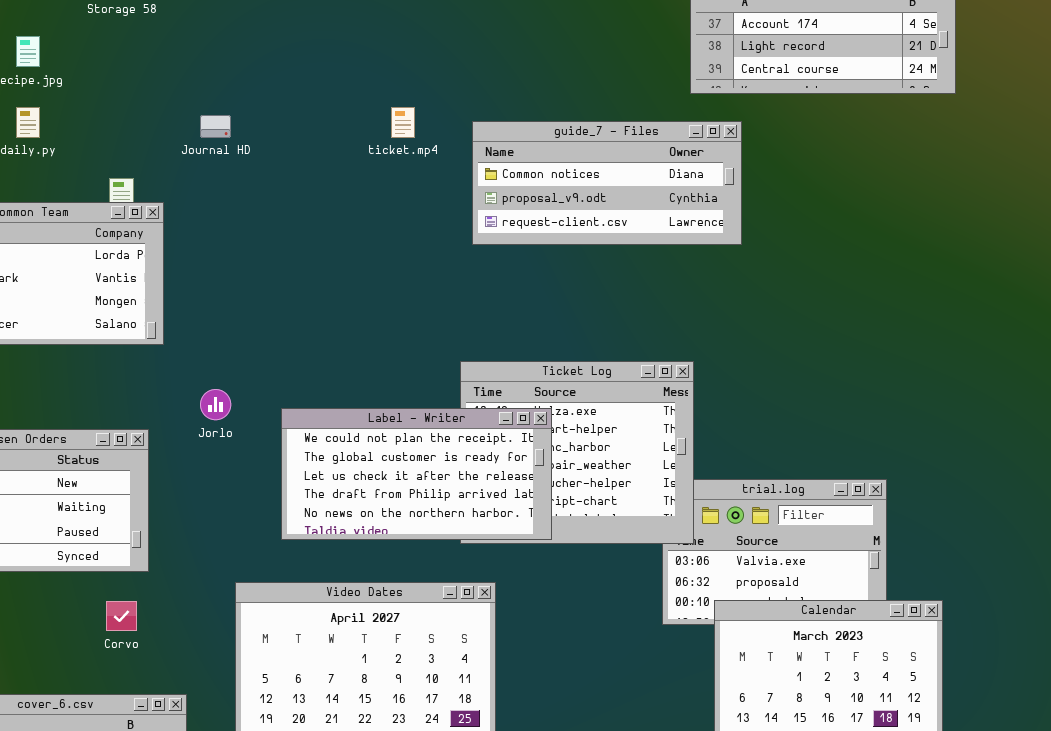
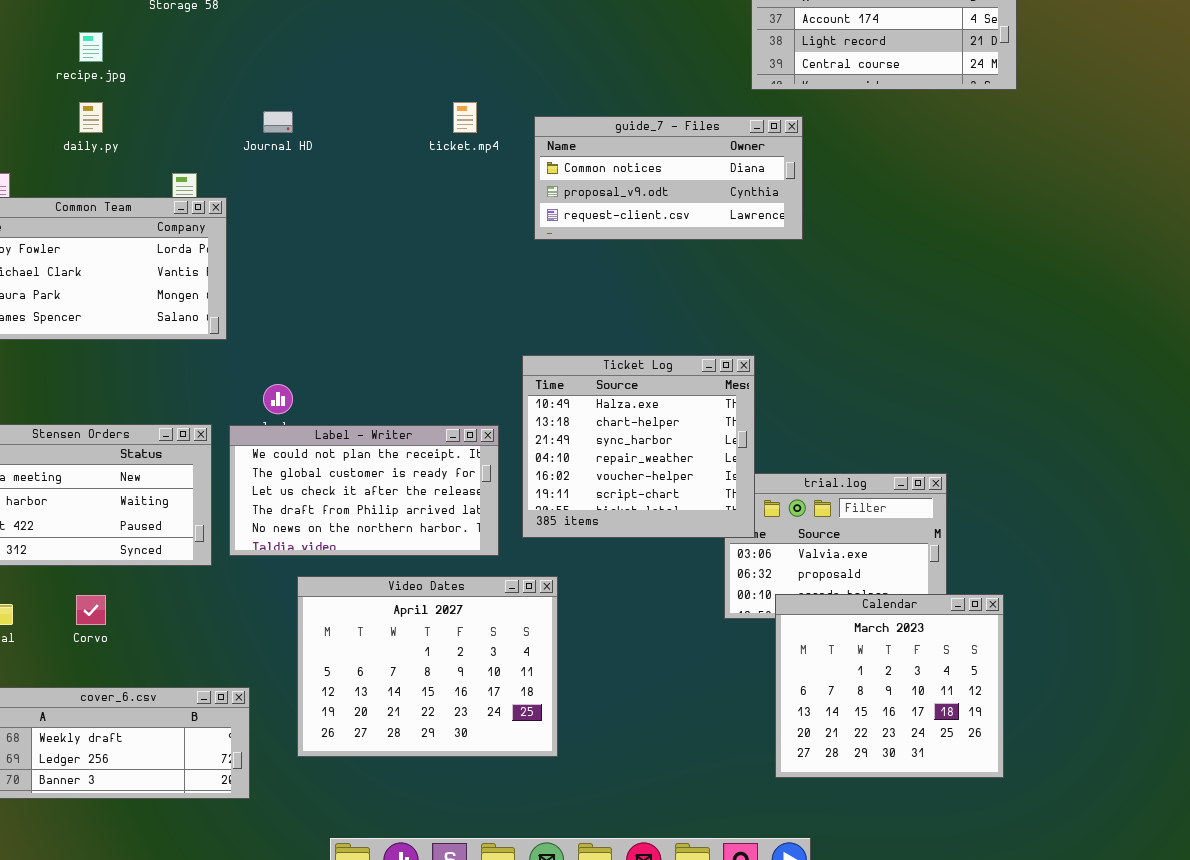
Label - Writer: [281,408,552,540] -> [229,425,499,556], moved
Corvo: [106,601,137,631] -> [76,595,106,625], moved

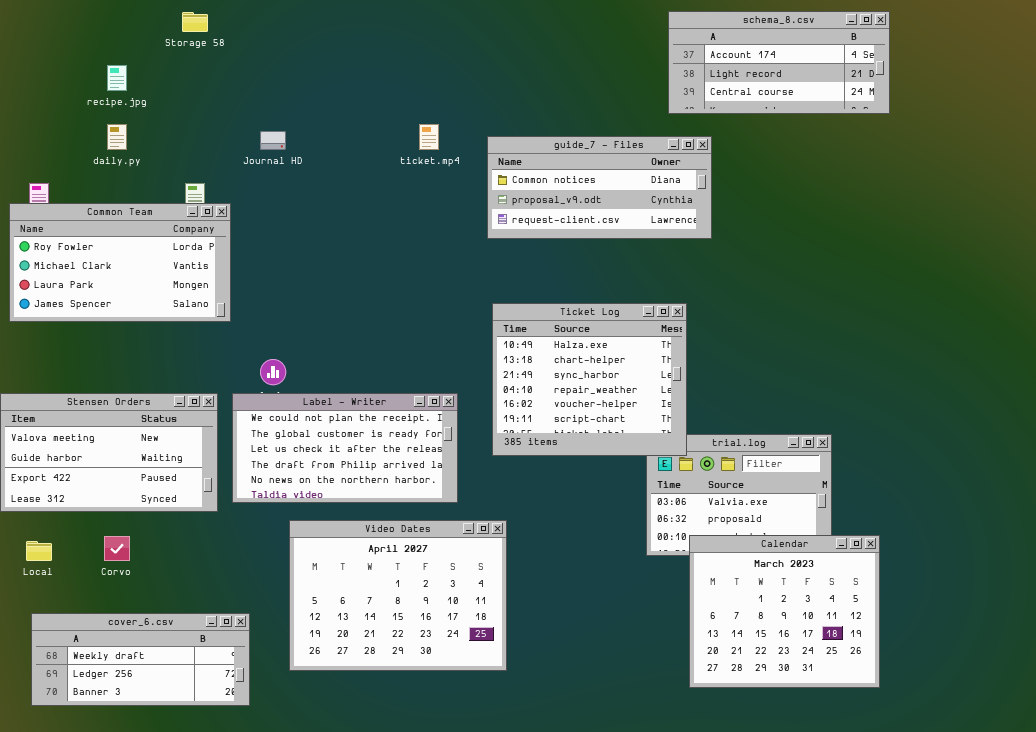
Ticket Log: [522,355,755,538] -> [492,303,687,456], moved

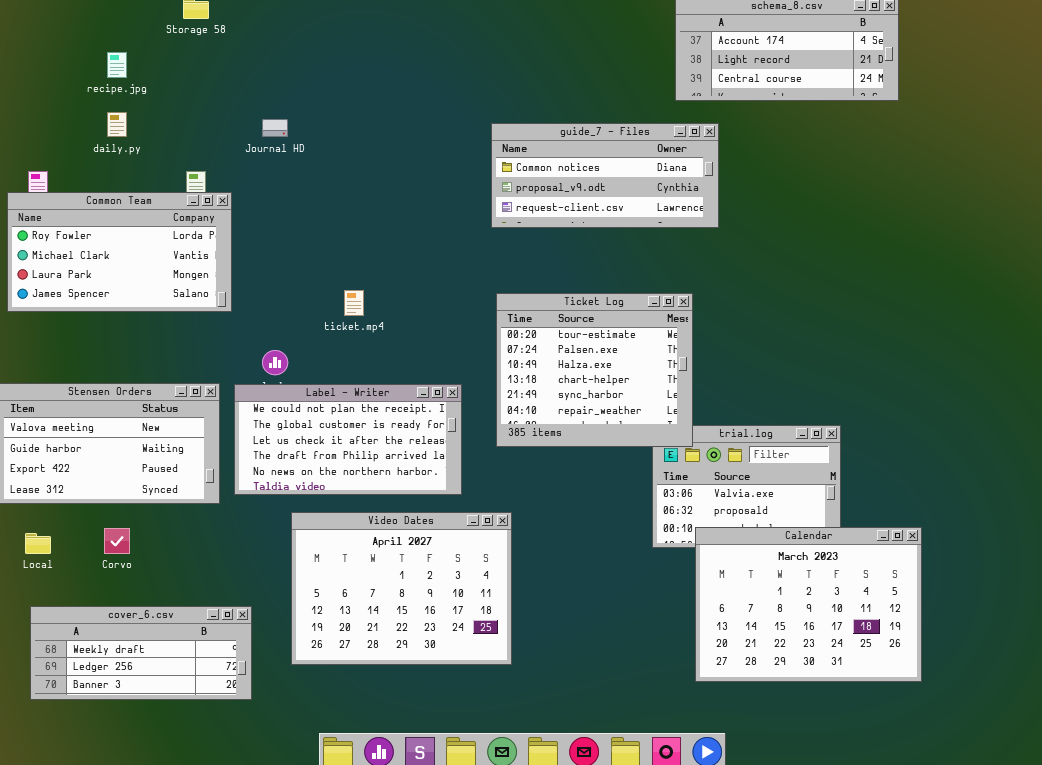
ticket.mp4: [419,124,439,150] -> [344,290,364,316], moved
Ticket Log: [492,303,687,456] -> [496,293,693,447], scrolled up 2 rows
Calendar: [689,535,880,688] -> [695,527,922,682], resized

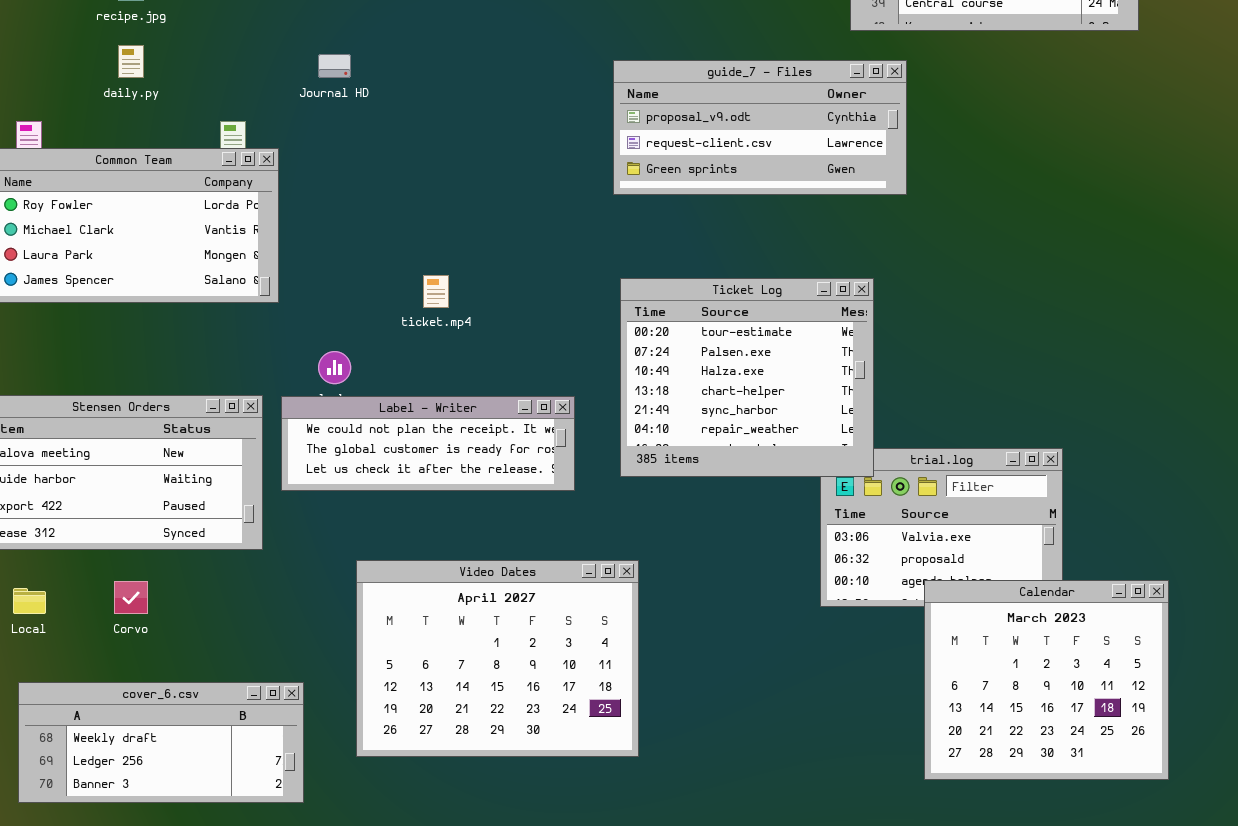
guide_7 - Files: [491,123,719,228] -> [613,60,907,195], scrolled down 1 row
Label - Writer: [234,384,462,495] -> [281,396,575,491], resized
Calendar: [695,527,922,682] -> [924,580,1169,780], resized

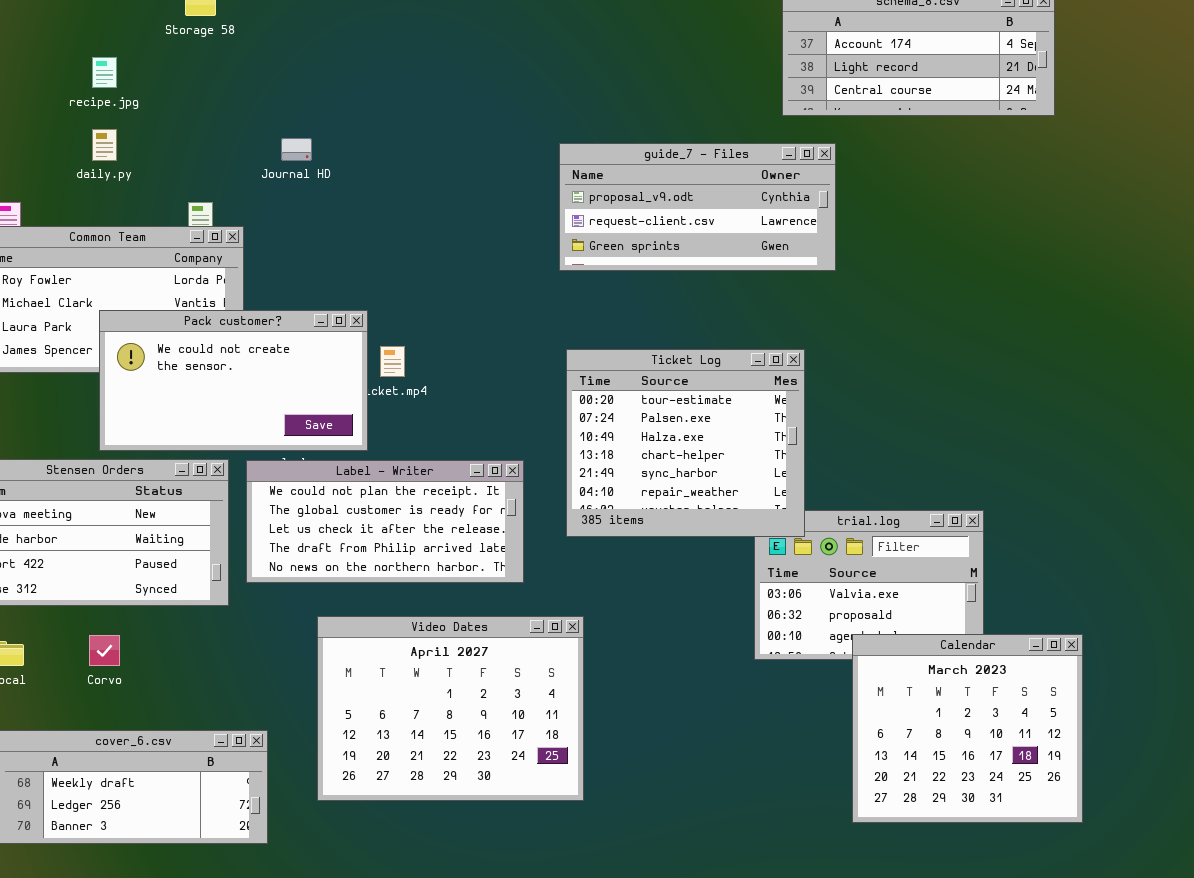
Pack customer?: none -> [99,310,368,451], opened
Label - Writer: [281,396,575,491] -> [246,460,524,583], resized

